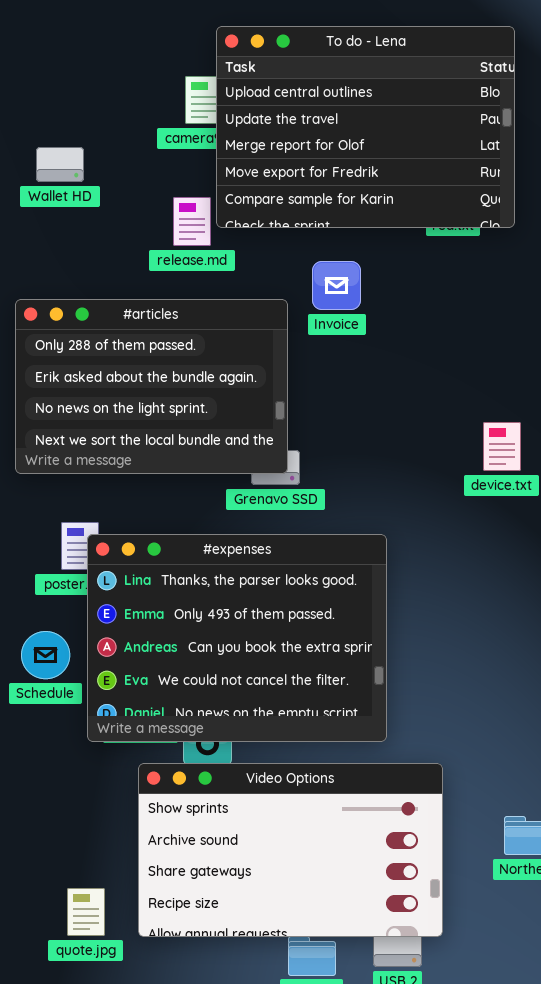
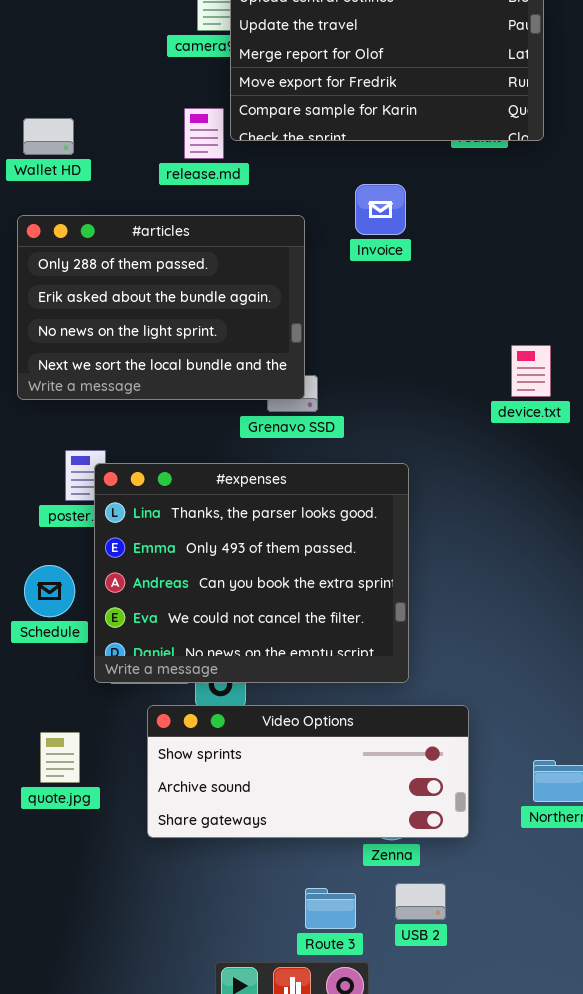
Wallet HD: [36,147,84,182] -> [23,118,74,155], moved
Invoice: [312,261,361,310] -> [355,184,406,235], moved
Video Options: [138,763,443,937] -> [147,705,469,838], resized
quote.jpg: [67,888,105,936] -> [40,732,80,783], moved

